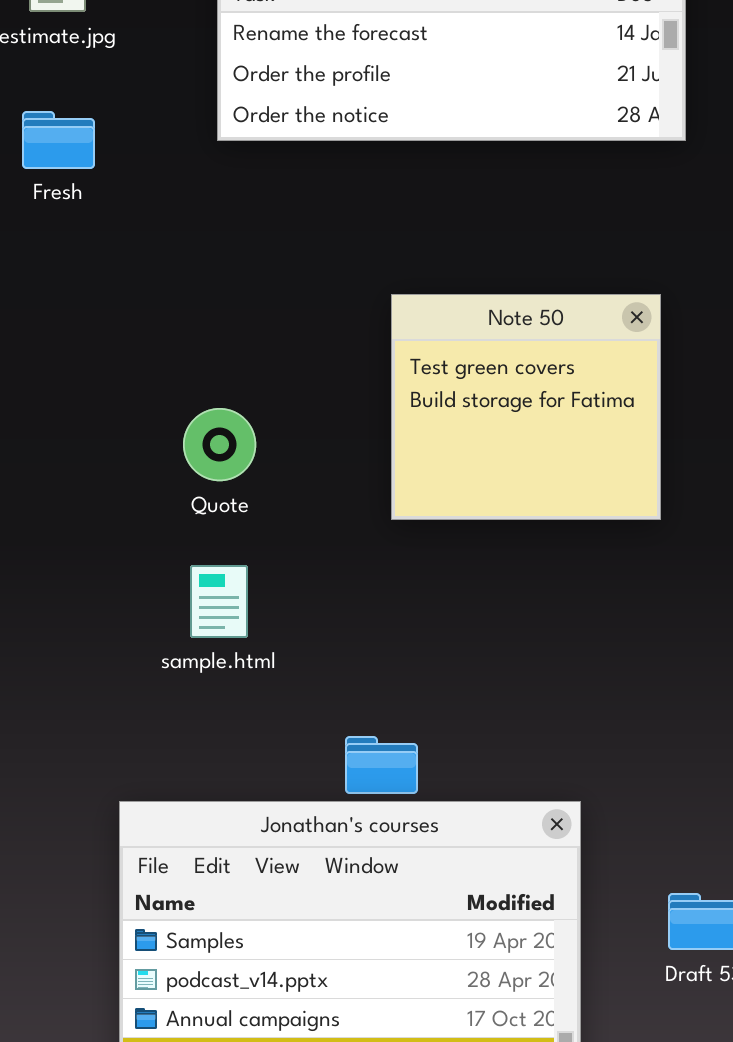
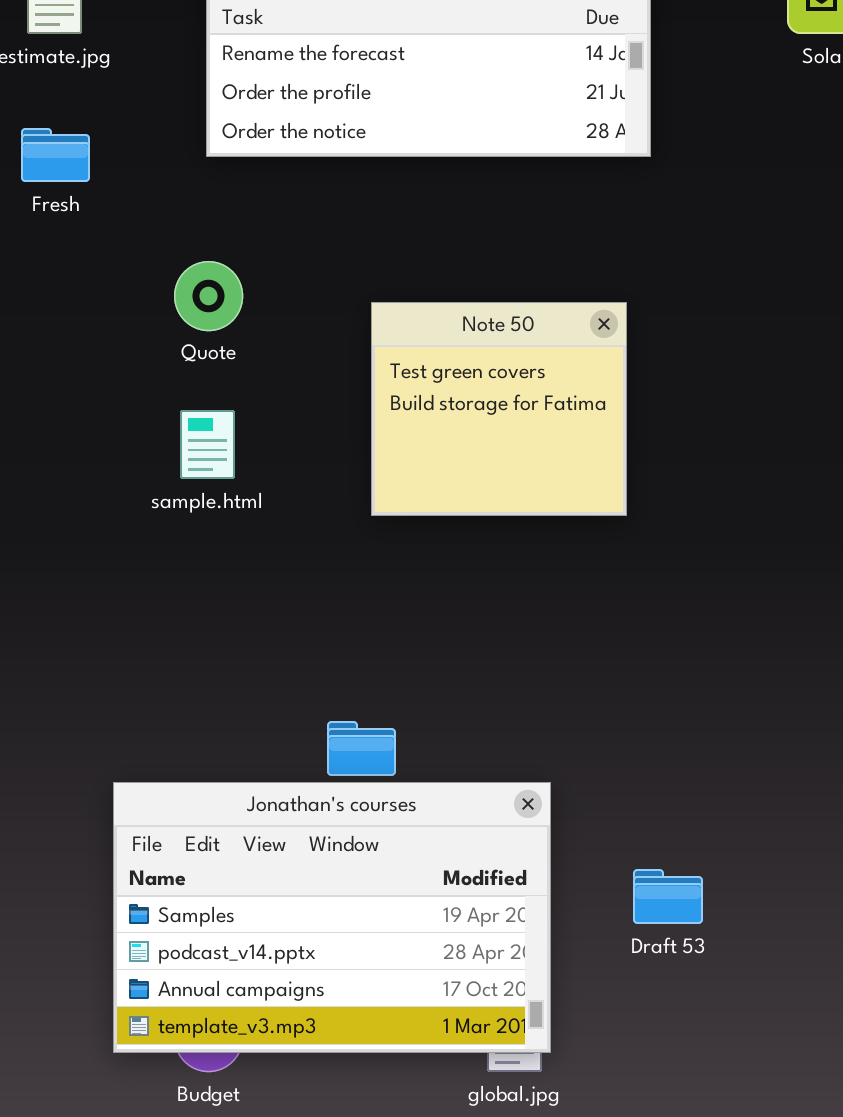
Quote: [183,408,256,481] -> [174,261,243,331], moved
sample.html: [190,565,248,638] -> [180,410,235,479], moved

